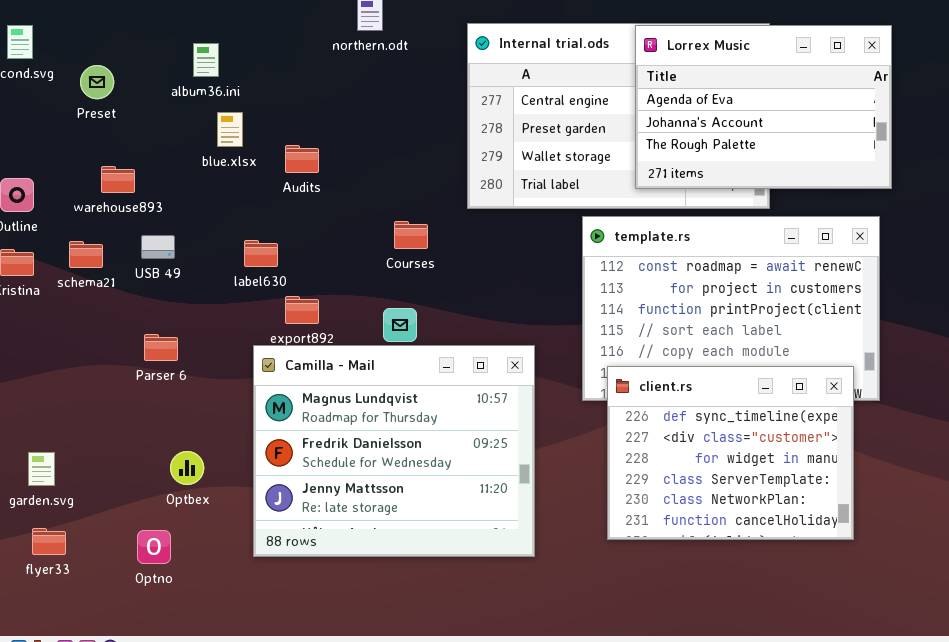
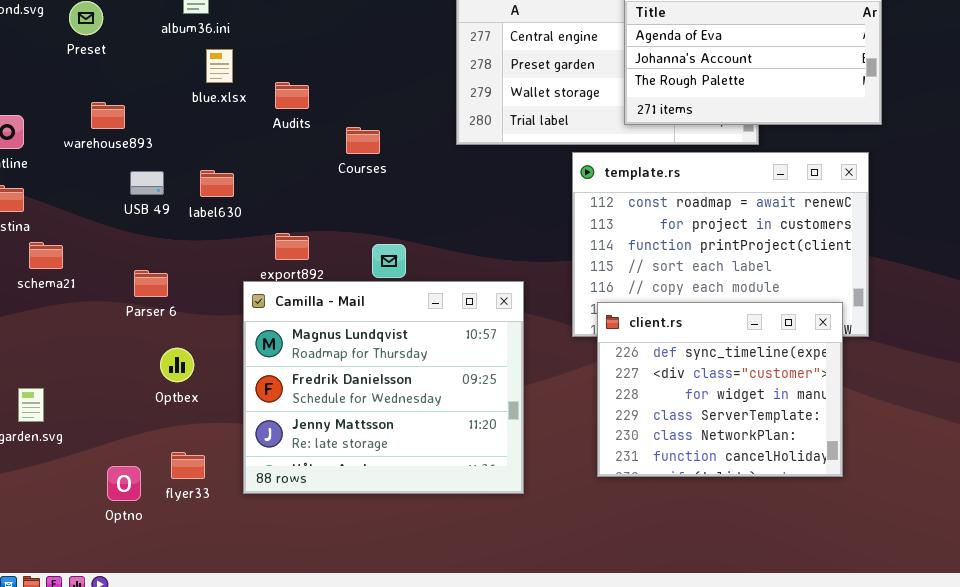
Courses: [394,221,428,249] -> [346,127,380,154], moved
label630: [244,240,278,267] -> [200,170,234,197], moved
schema21: [69,241,103,268] -> [29,242,63,269], moved
Optbex: [170,451,204,485] -> [160,348,194,382], moved
flyer33: [32,528,66,555] -> [171,452,205,479], moved
Optno: [137,530,171,564] -> [107,466,141,501], moved

